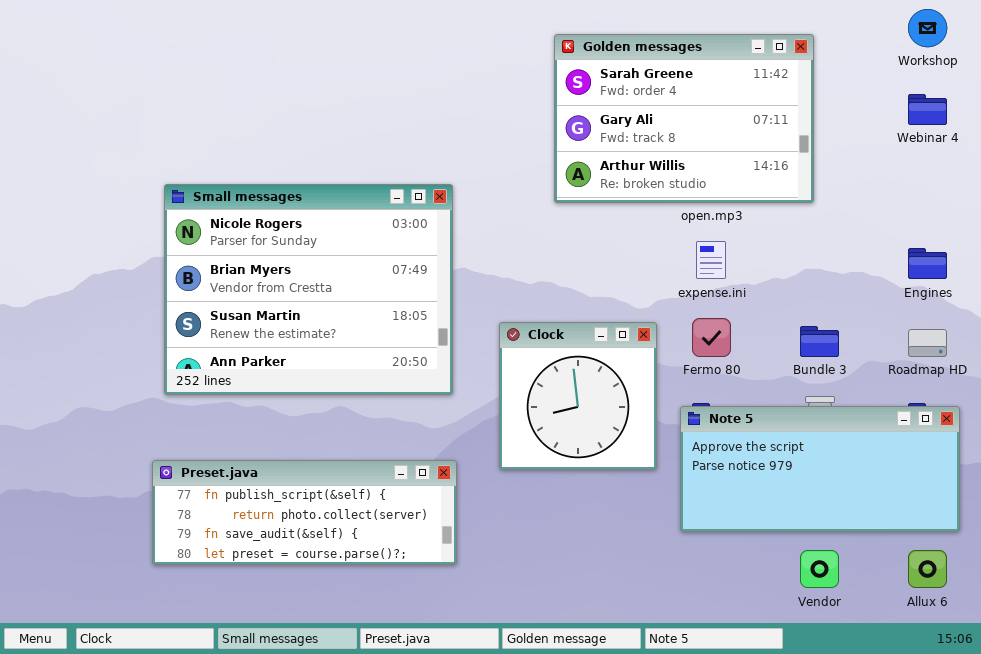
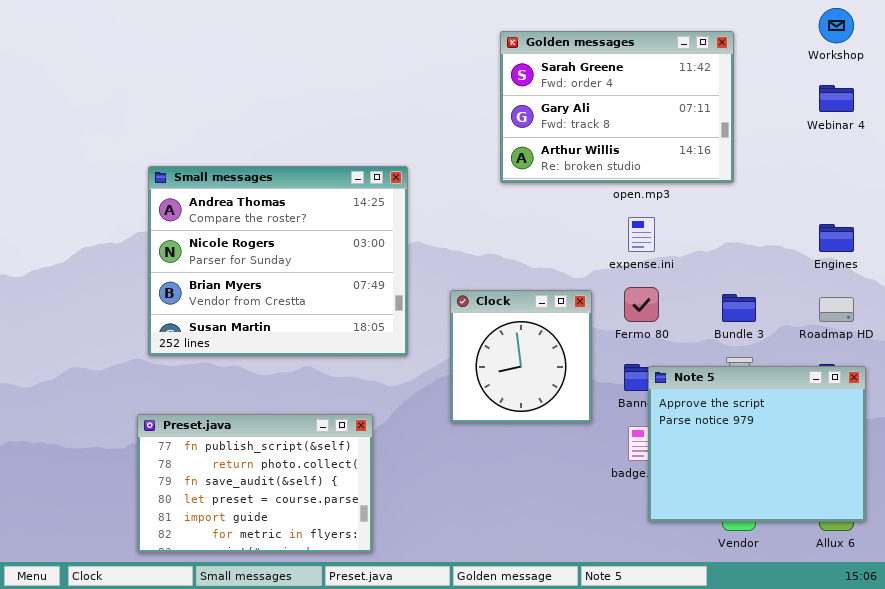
Small messages: [164,184,453,395] -> [148,166,408,356], scrolled up 1 row
Note 5: [680,406,960,532] -> [648,366,866,522], resized
Preset.java: [152,460,457,565] -> [137,414,373,553], resized

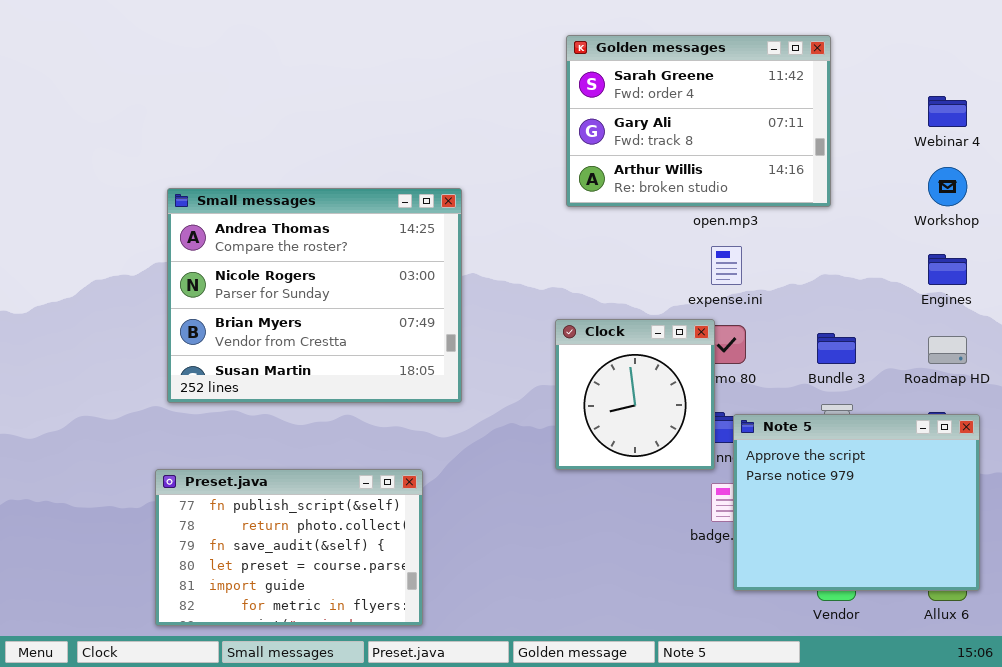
Workshop: [819,8,854,43] -> [928,167,967,206], moved
Clock: [450,290,592,423] -> [555,319,715,470], moved

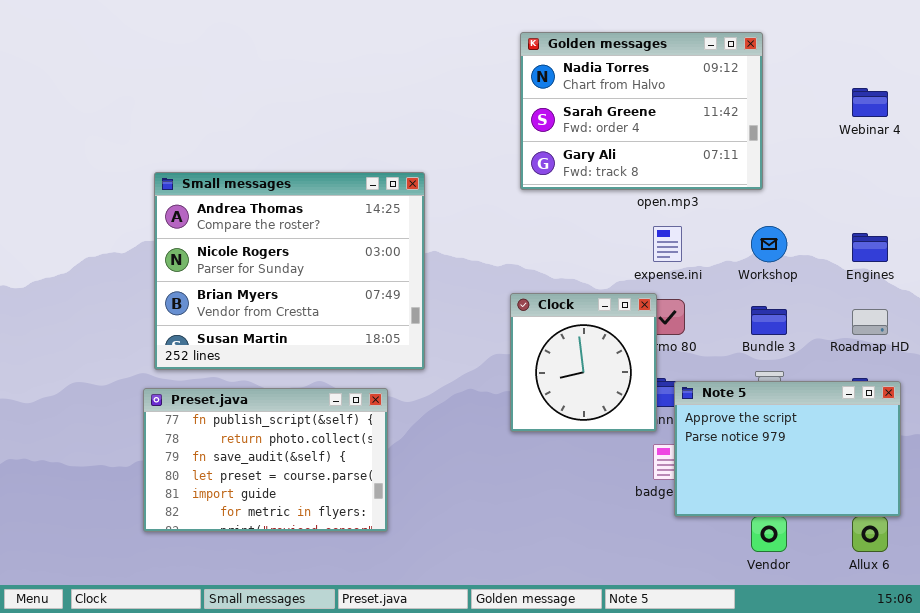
Golden messages: [566,35,831,207] -> [520,32,763,190], scrolled up 1 row
Workshop: [928,167,967,206] -> [751,226,787,262], moved
Note 5: [733,414,980,591] -> [674,381,901,517], resized
Preset.java: [155,469,423,626] -> [143,388,388,532], moved

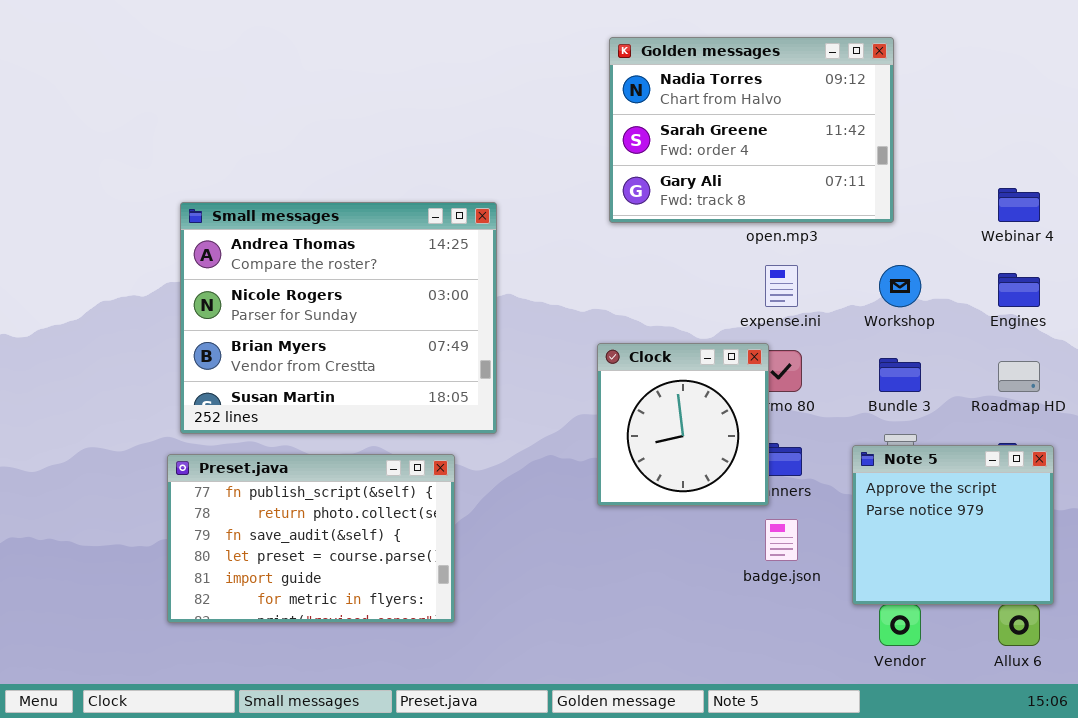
Webinar 4: [852,88,888,117] -> [998,188,1040,222], moved
Note 5: [674,381,901,517] -> [852,445,1054,605], resized

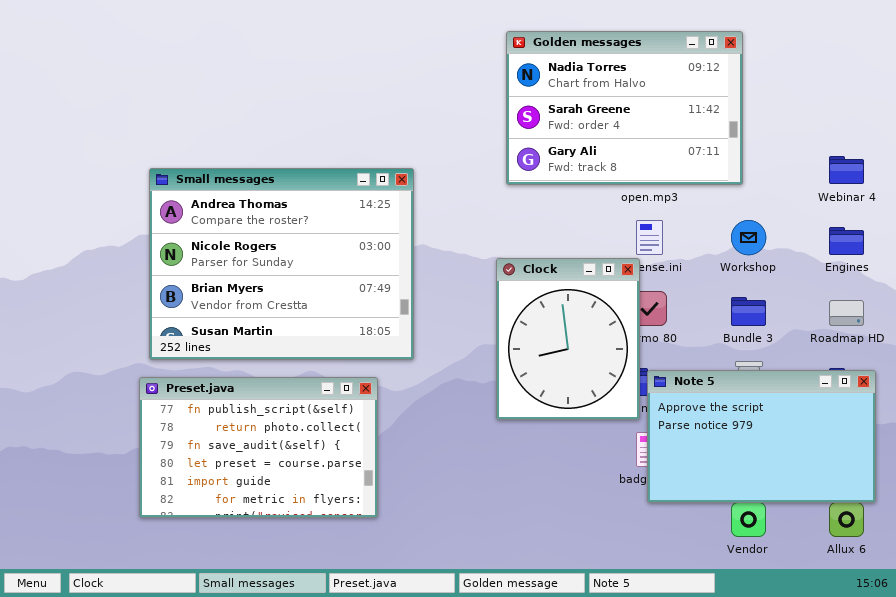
Clock: [597,343,769,506] -> [496,258,640,420], resized
Note 5: [852,445,1054,605] -> [647,370,876,503], resized

